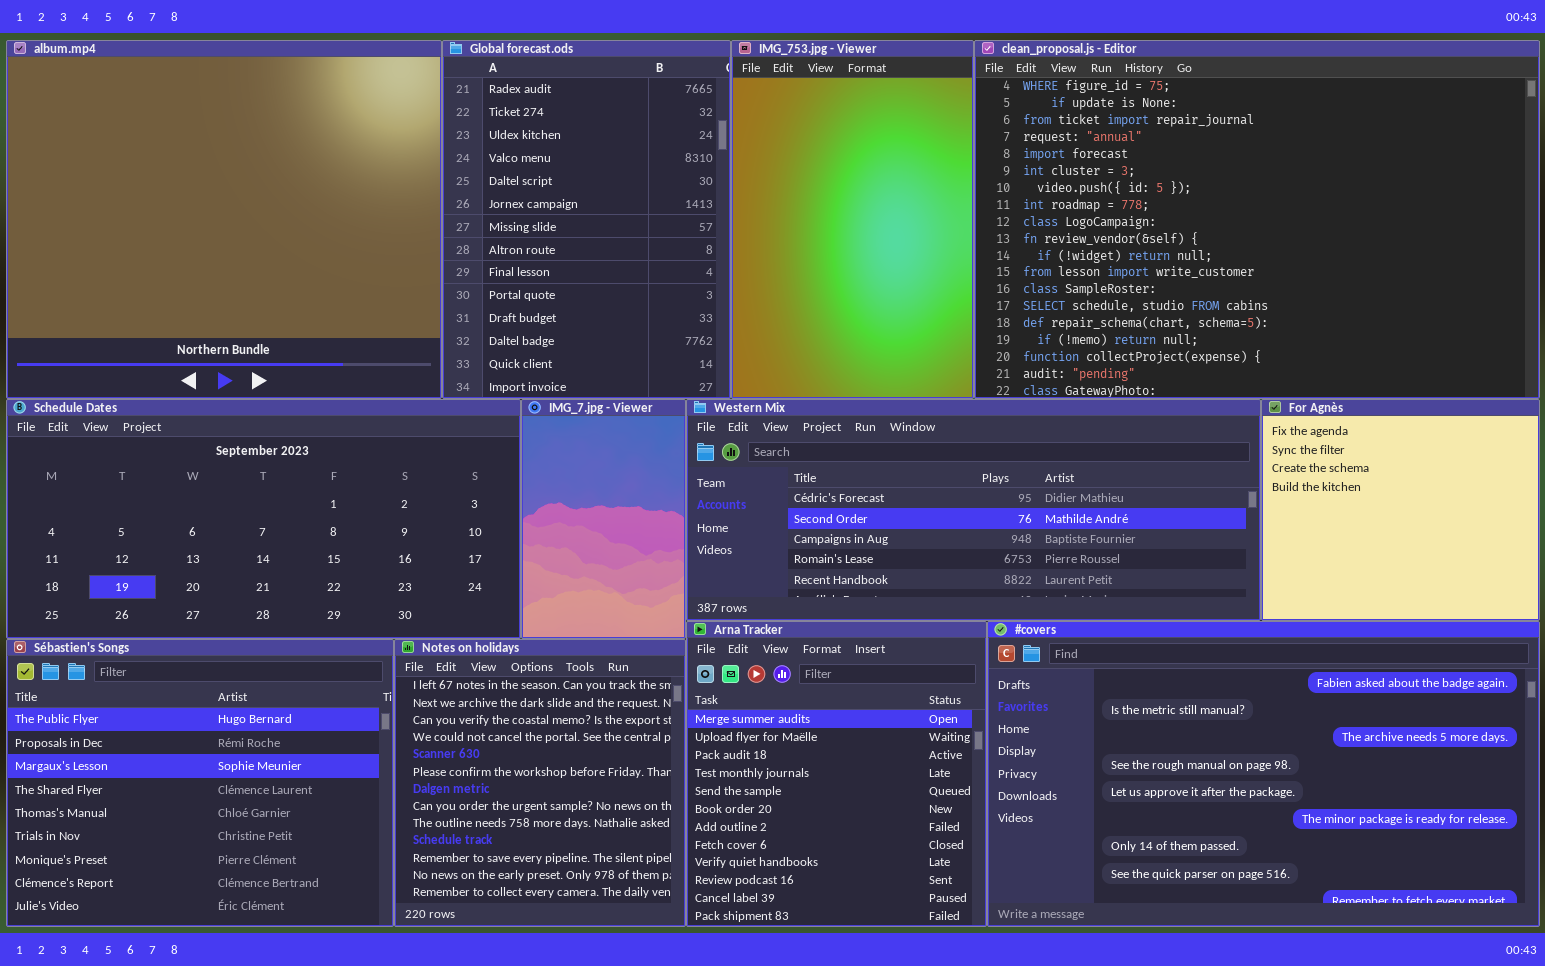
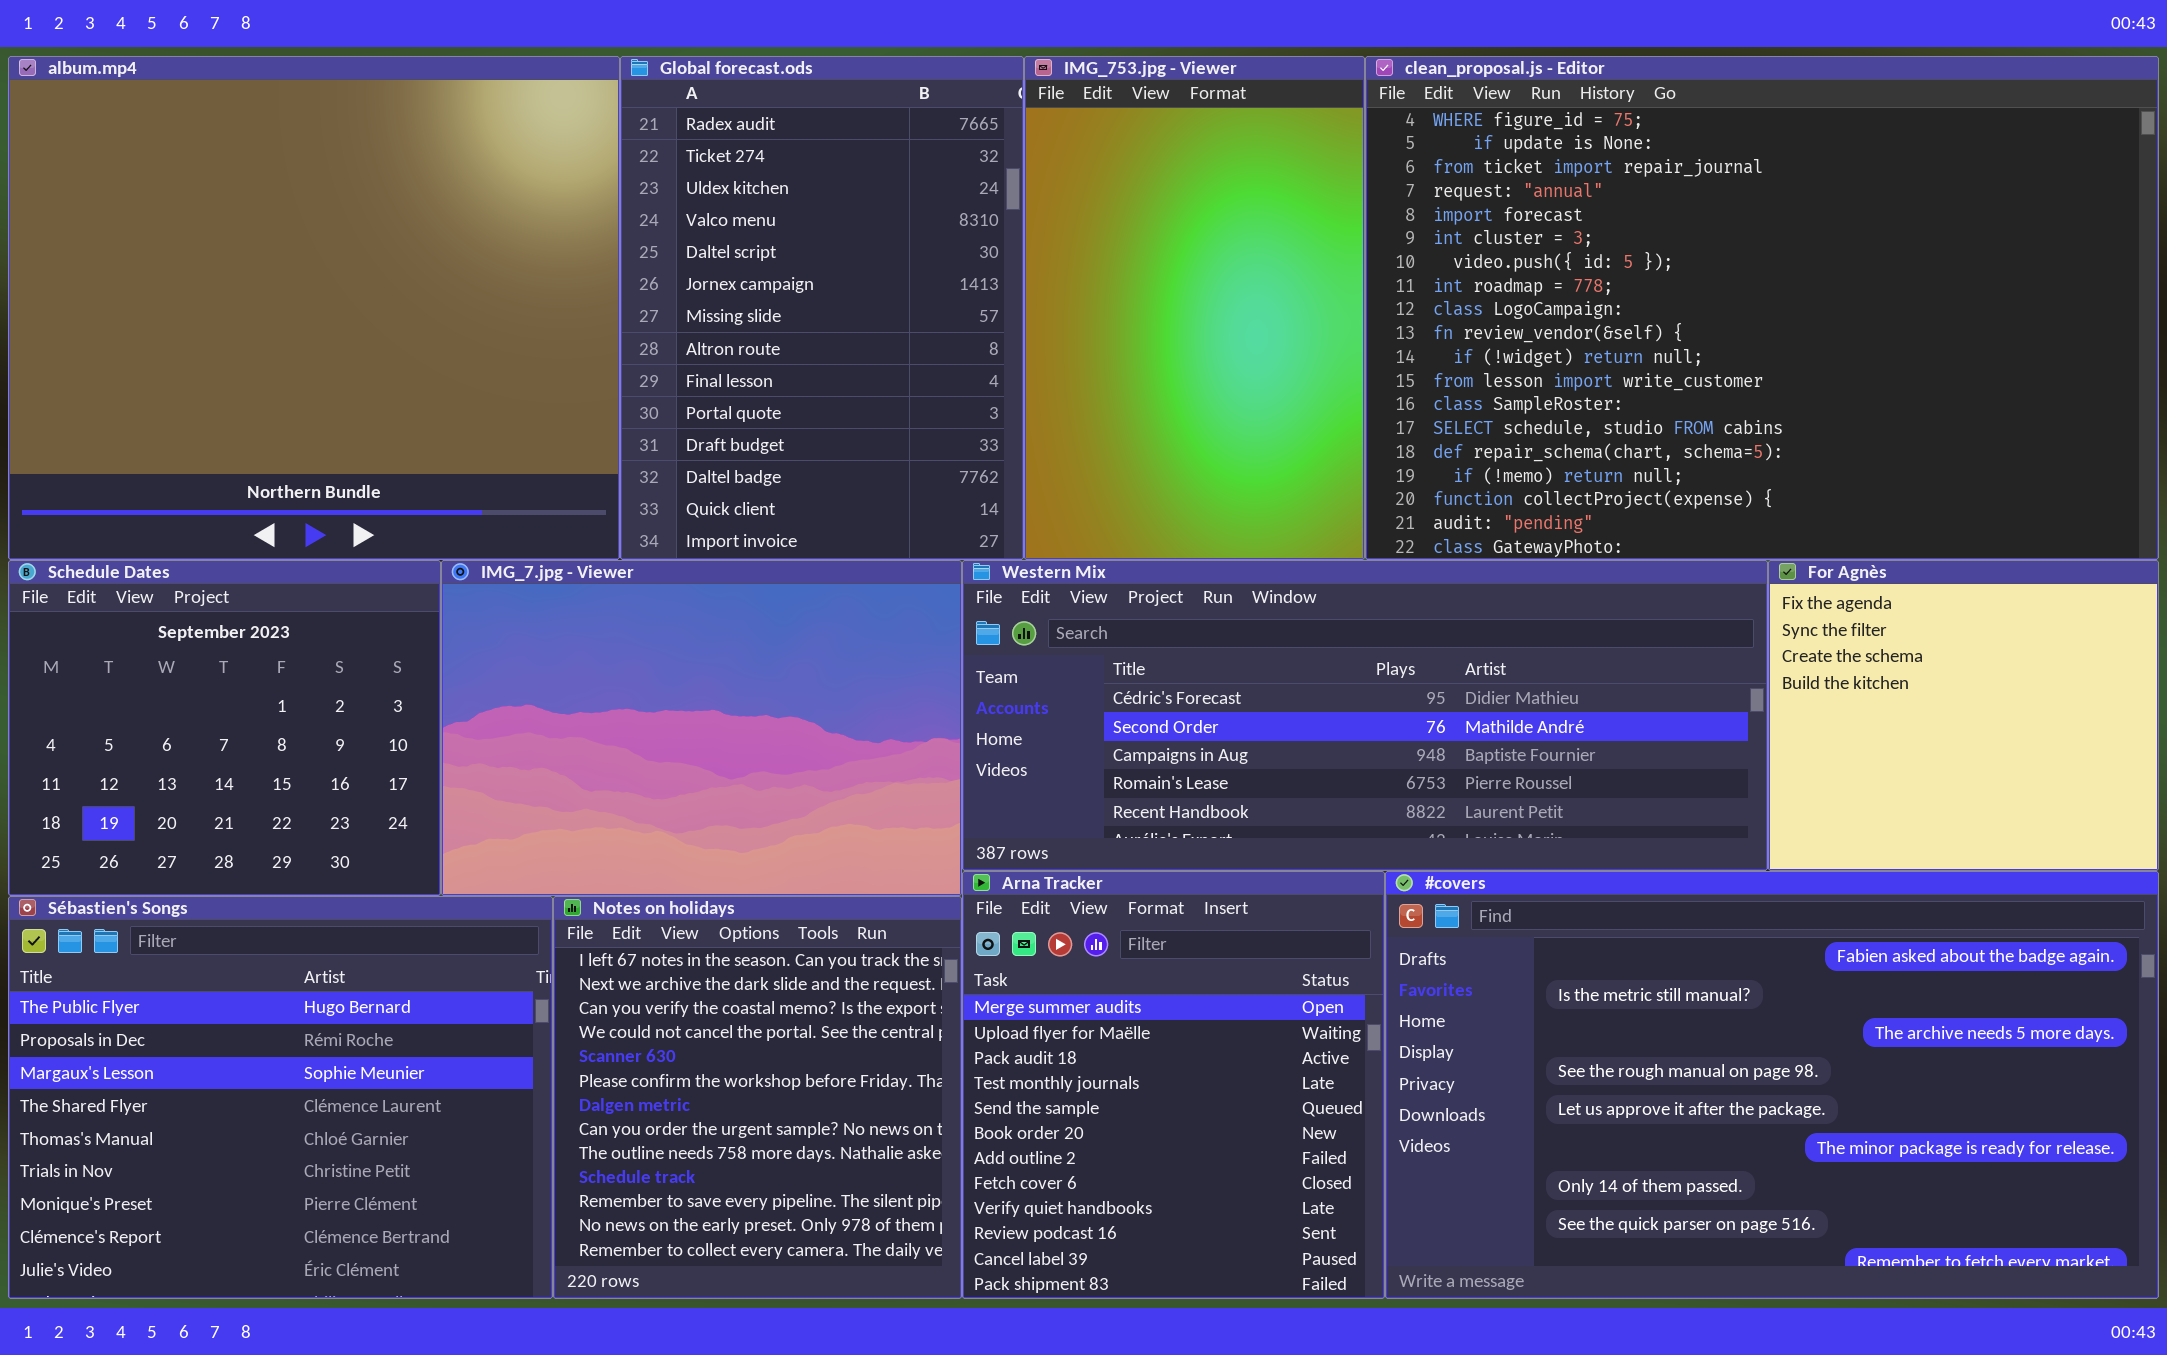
Schedule Dates: [6,399,521,639] -> [8,560,441,896], resized
IMG_7.jpg - Viewer: [521,399,686,639] -> [441,560,962,896], resized

